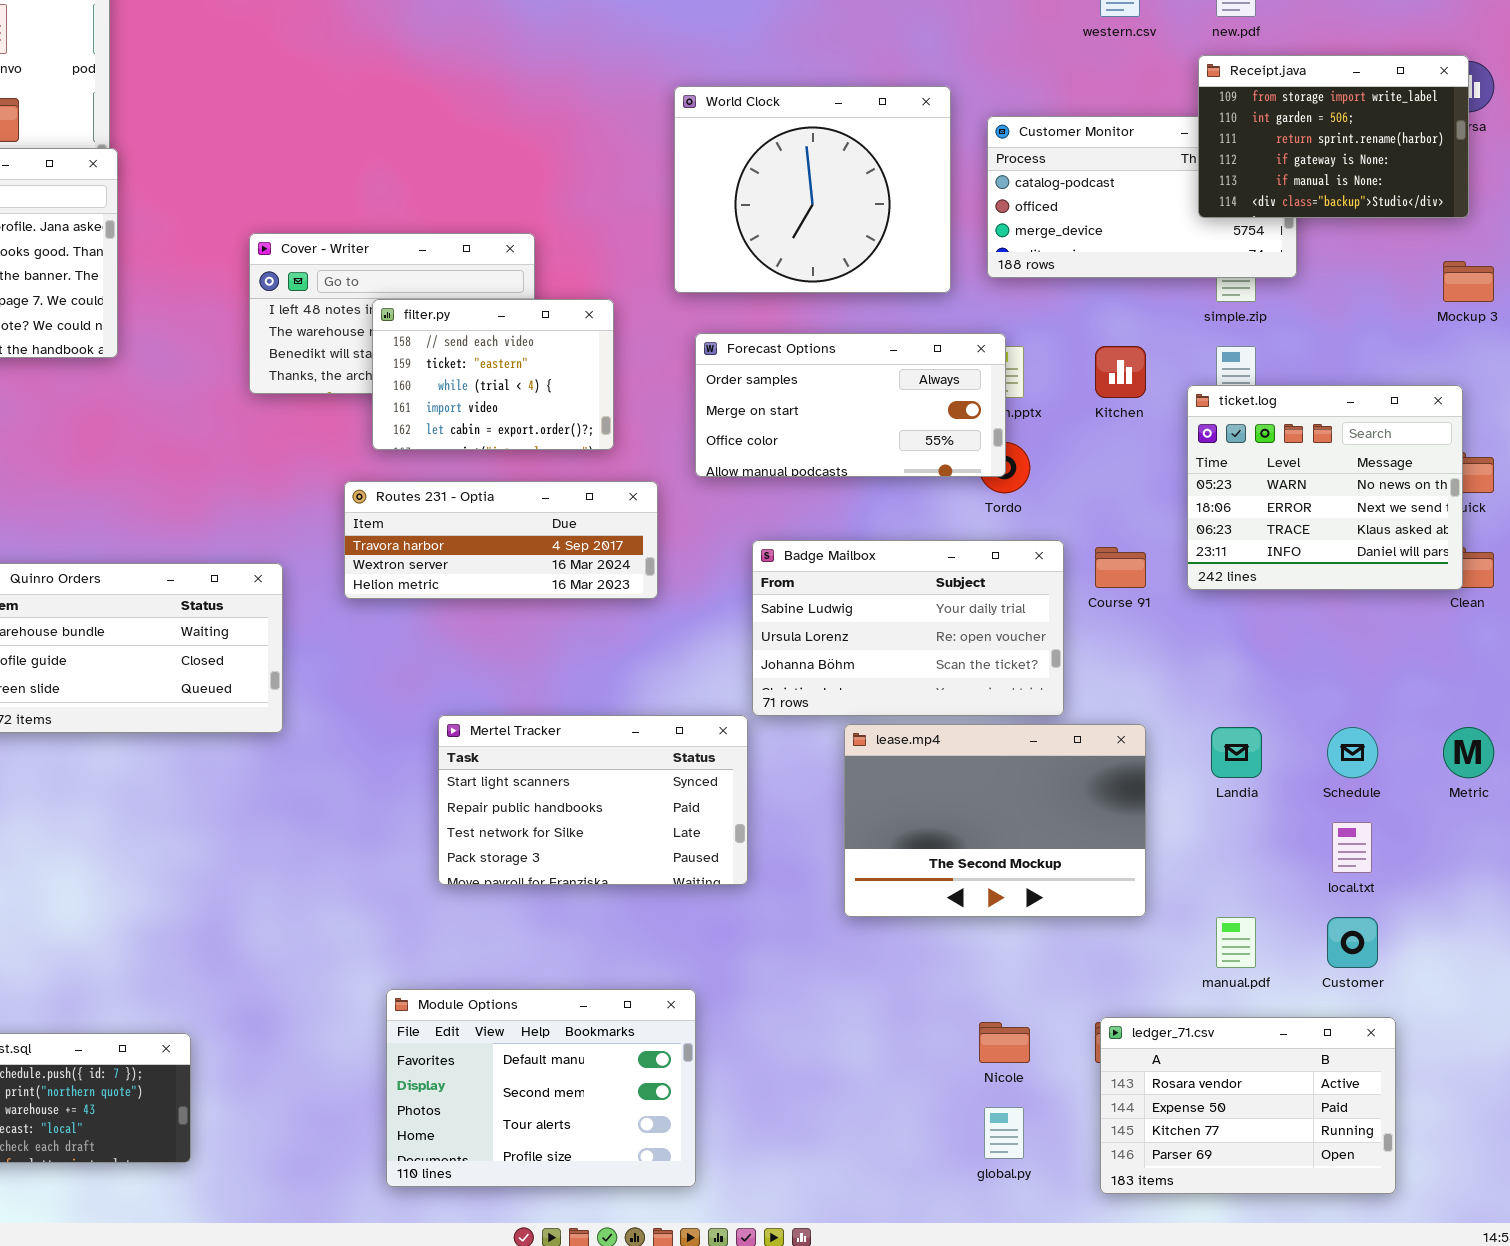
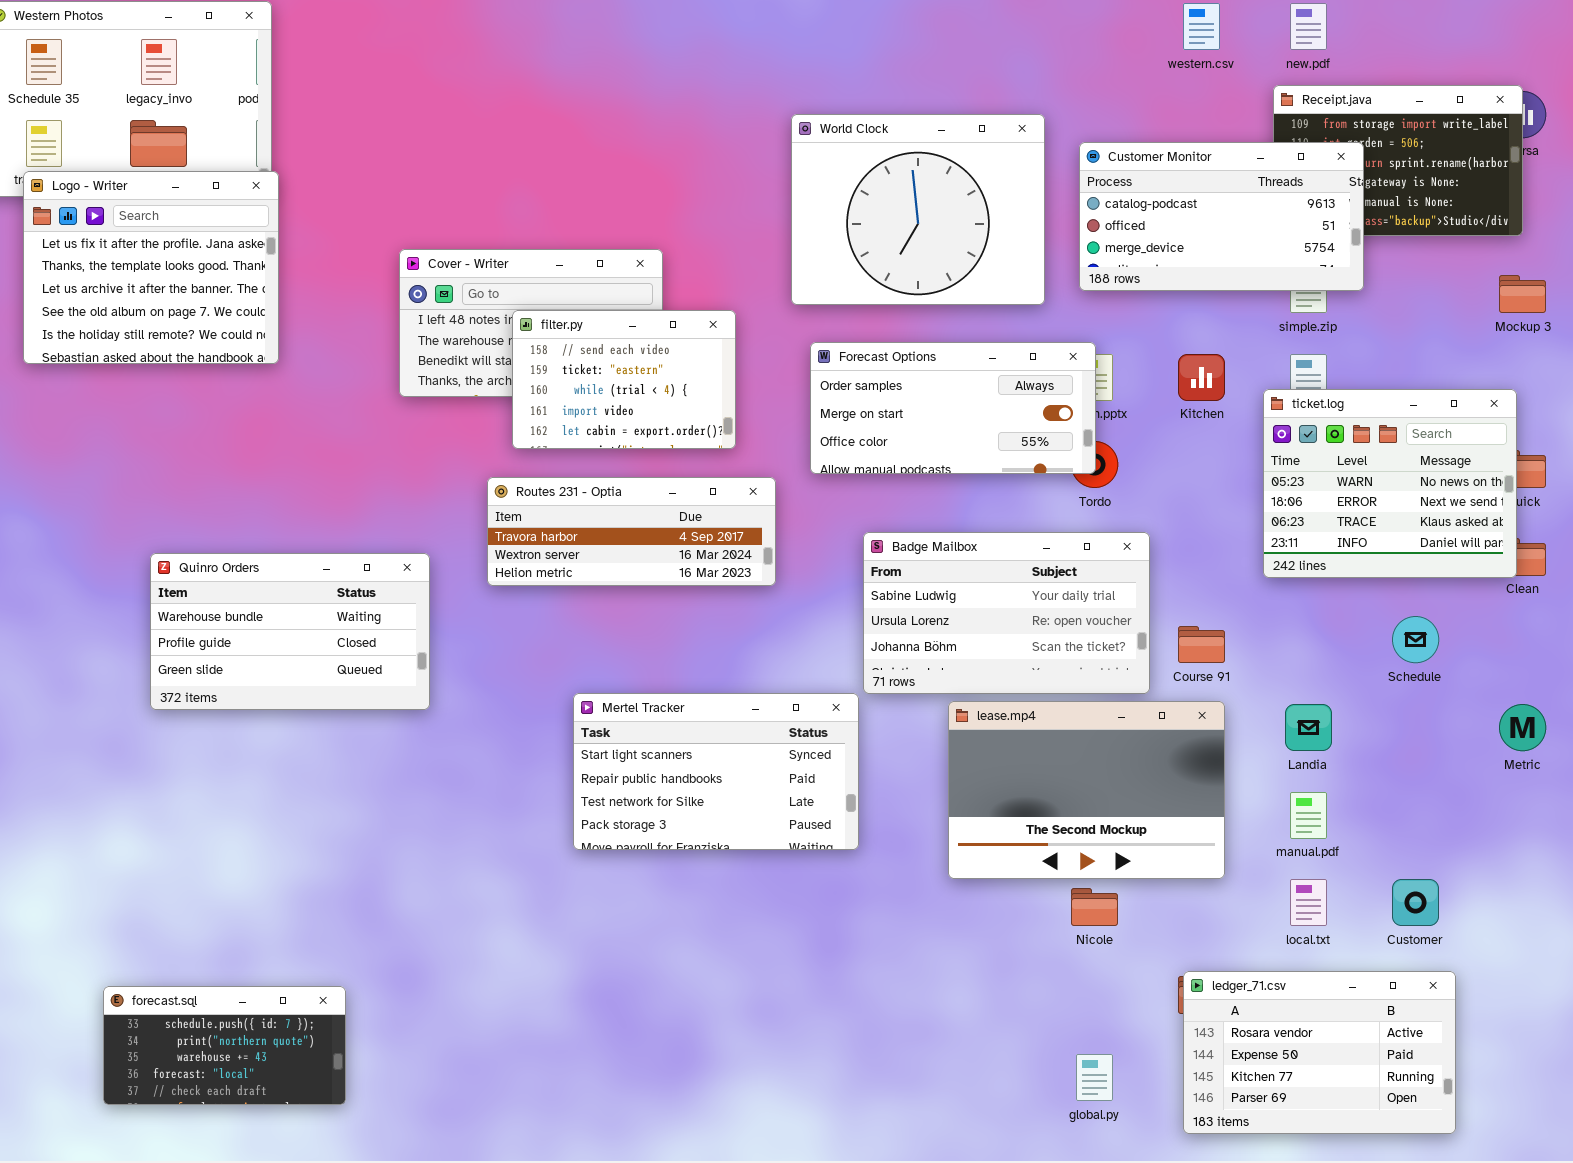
Customer Monitor: [987,116,1297,278] -> [1079,142,1364,291], raised
Course 91: [1095,547,1146,588] -> [1178,626,1225,663], moved
Schedule: [1327,727,1378,778] -> [1392,616,1439,663], moved
local.txt: [1332,822,1372,873] -> [1290,879,1327,926], moved
manual.pdf: [1216,917,1256,968] -> [1290,792,1327,839], moved
Module Options: [386,989,696,1187] -> none, closed
Nicole: [979,1022,1030,1063] -> [1071,888,1118,926], moved

